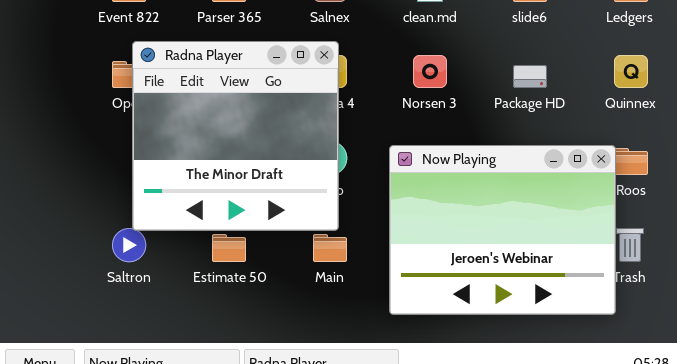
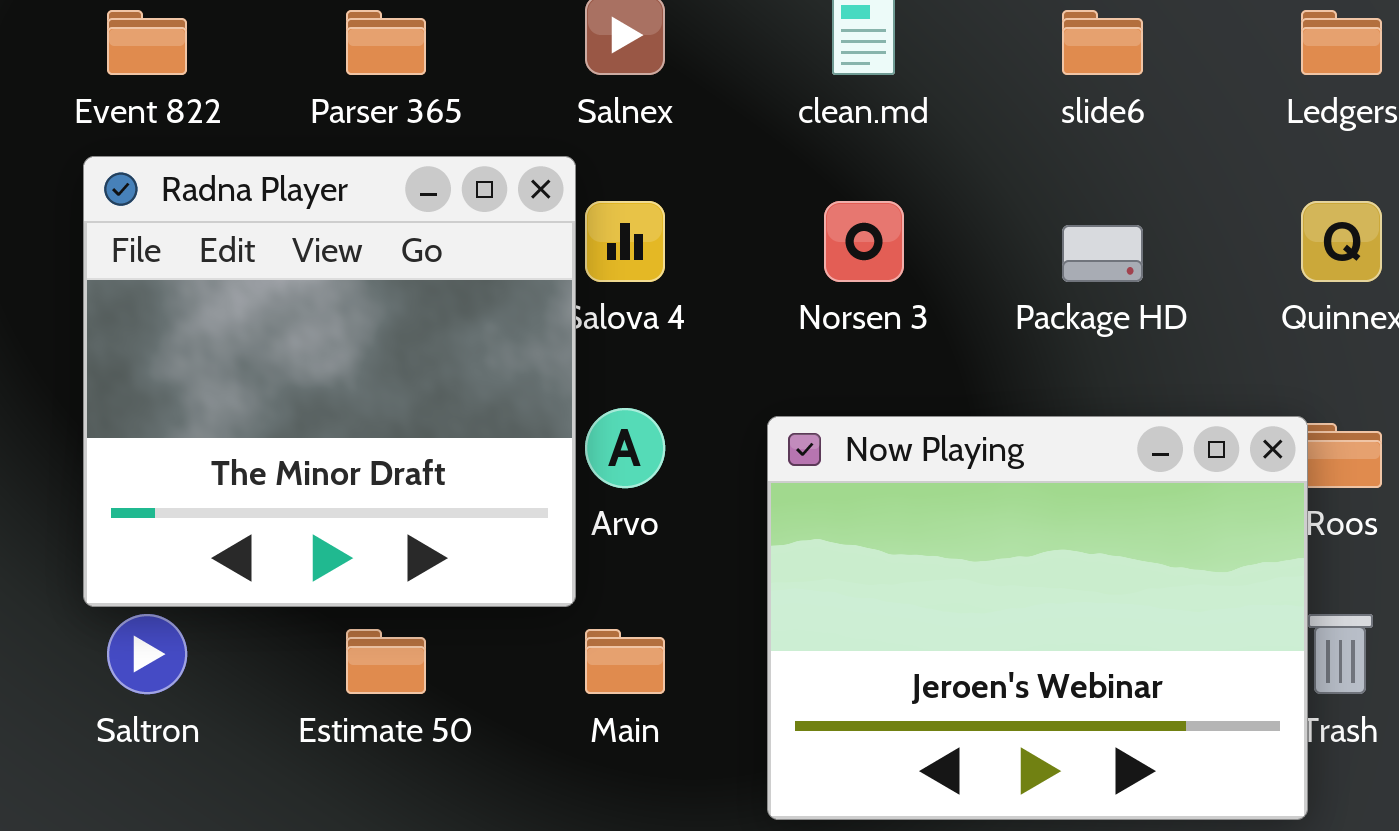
Radna Player: [132,41,339,231] -> [83,156,576,607], moved

